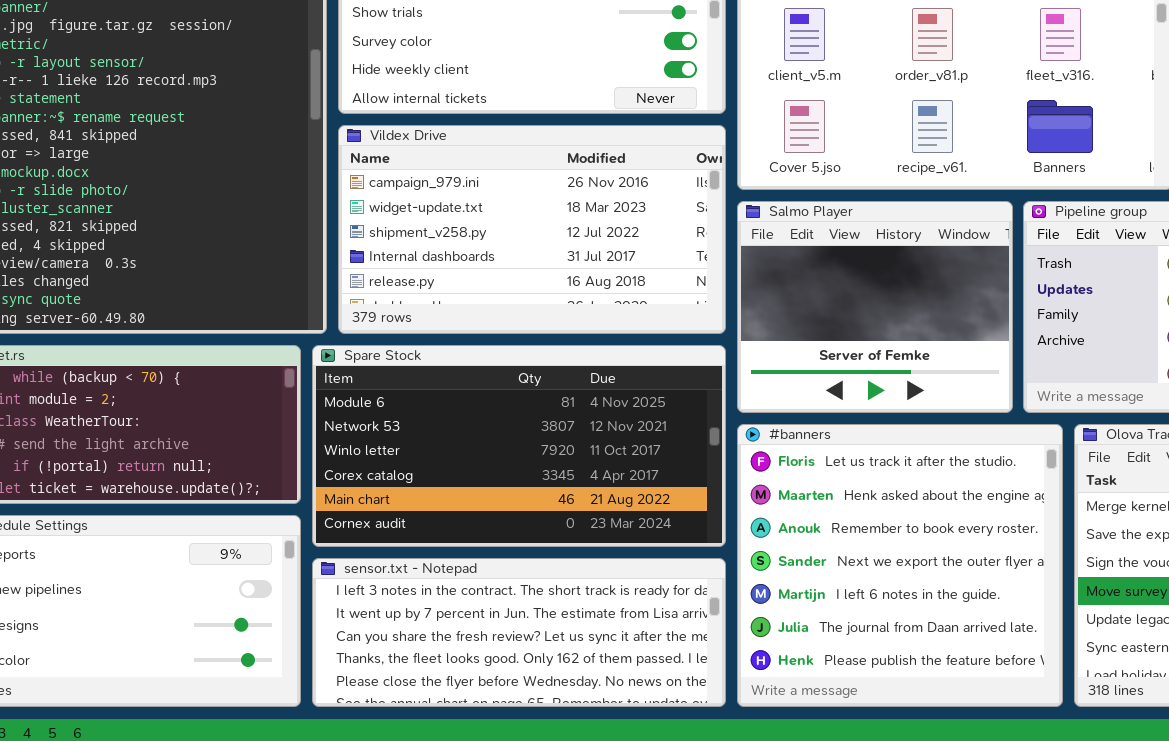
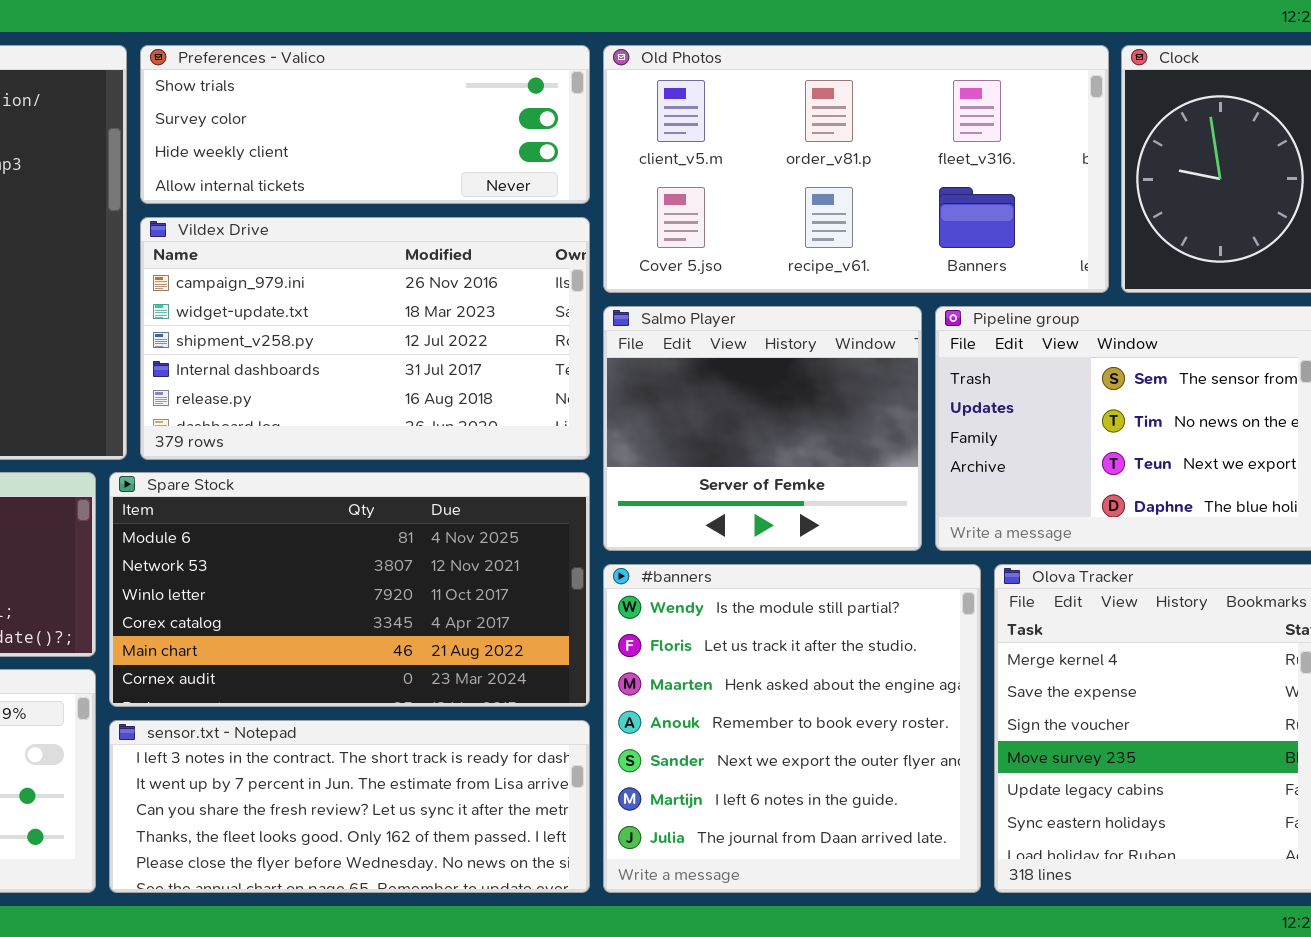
#banners: [737,424,1063,707] -> [603,564,981,893], scrolled up 1 row

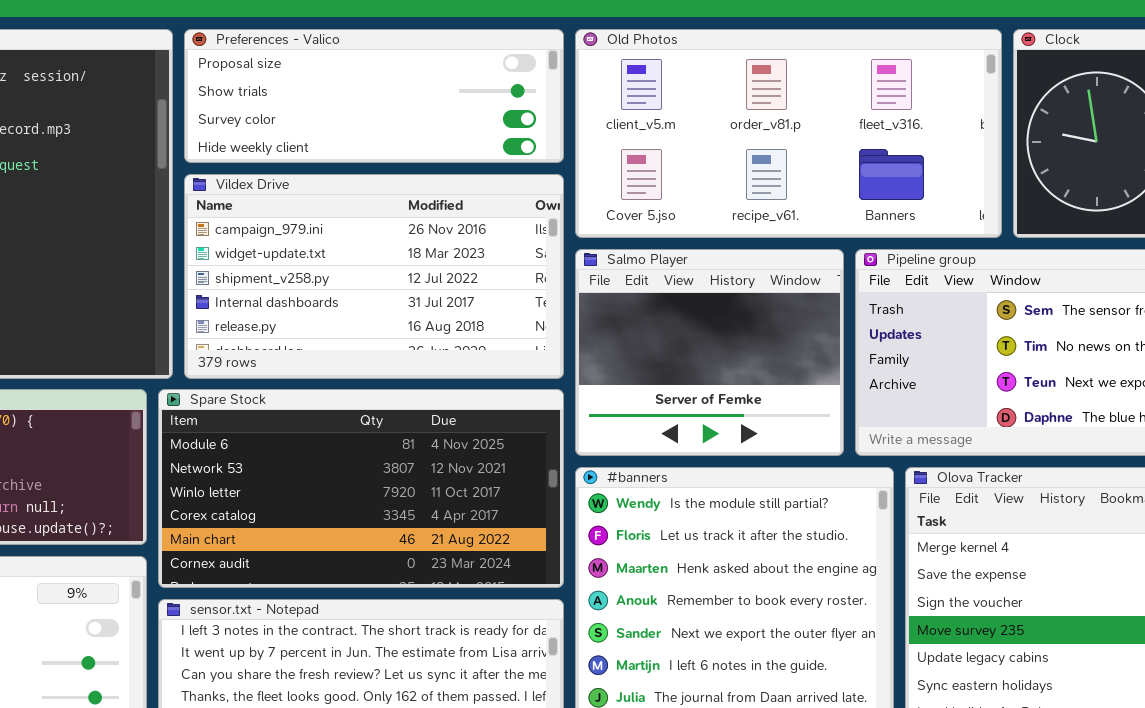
Preferences - Valico: [140,45,590,204] -> [184,29,564,163], scrolled up 1 row

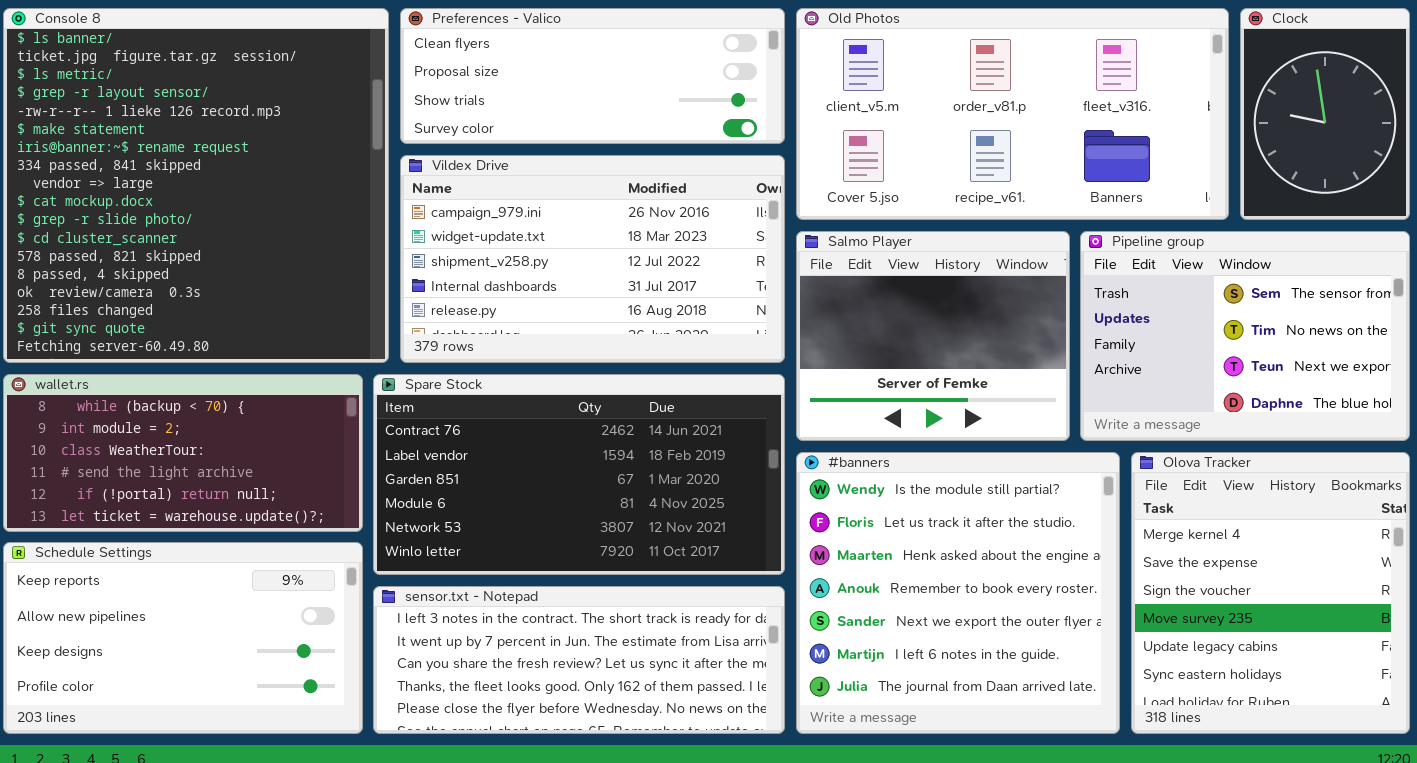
Preferences - Valico: [184,29,564,163] -> [400,8,785,144], scrolled up 1 row
Spare Stock: [158,389,564,588] -> [373,374,785,575], scrolled up 3 rows

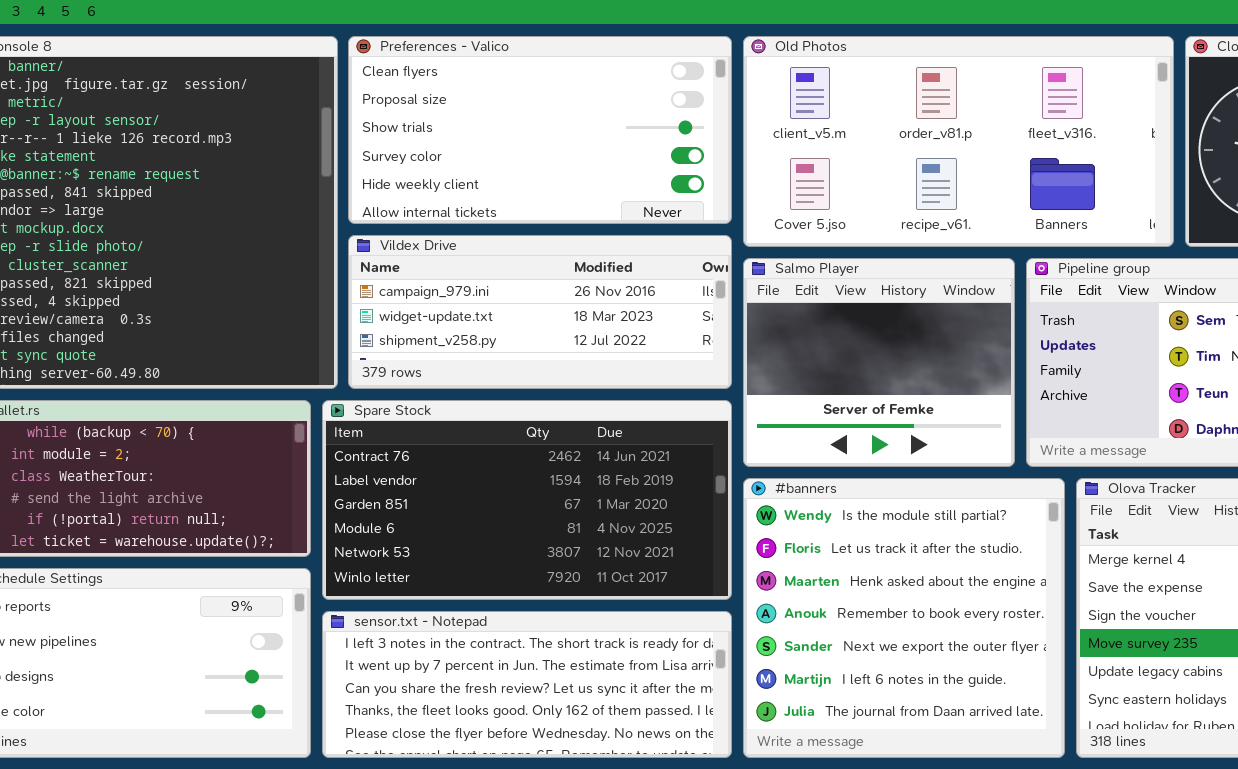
Preferences - Valico: [400,8,785,144] -> [348,36,732,224], resized
Vildex Drive: [400,155,785,363] -> [348,235,732,389], resized

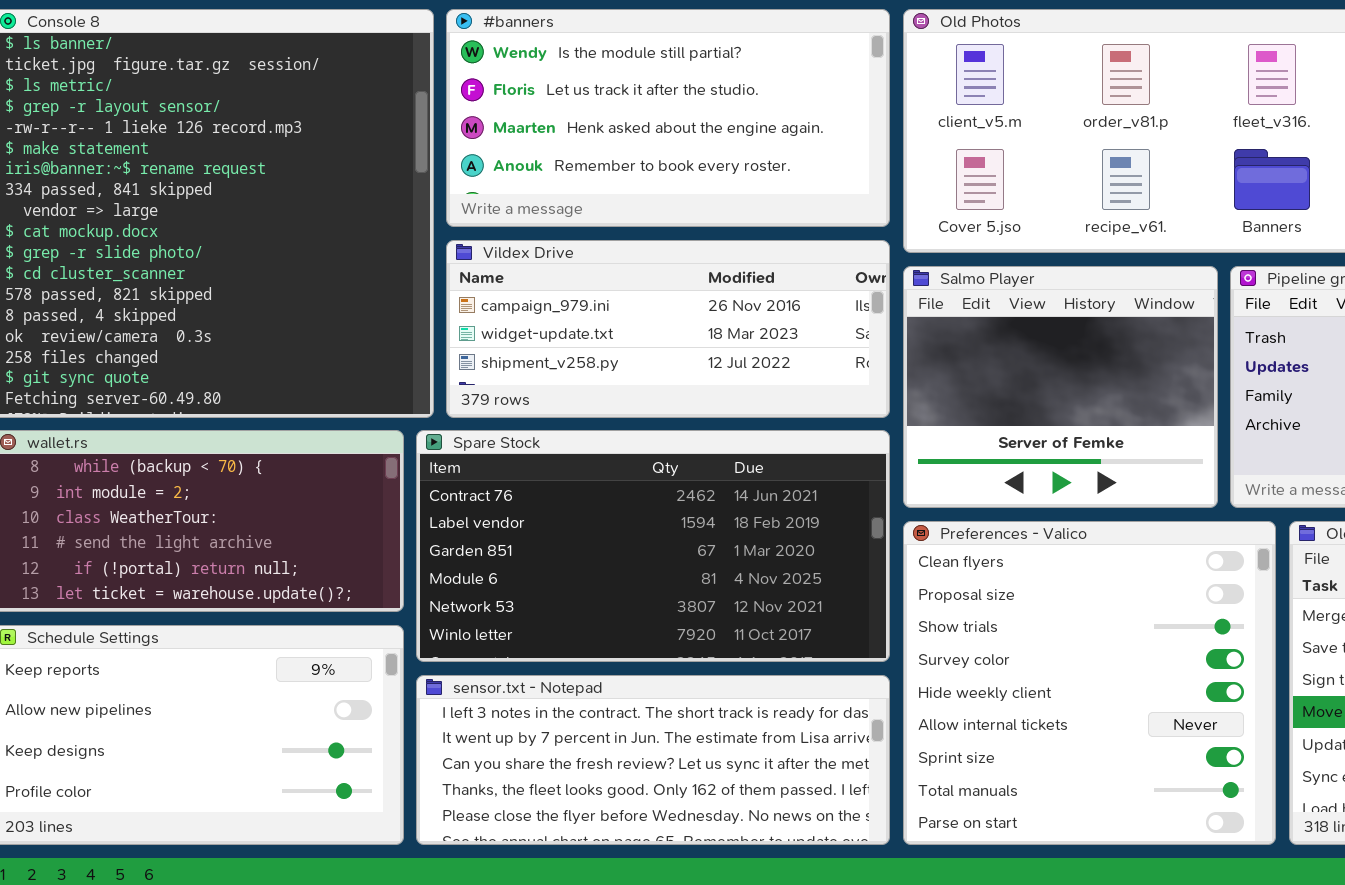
Preferences - Valico: [348,36,732,224] -> [903,521,1276,845], moved, resized
#banners: [743,478,1065,758] -> [446,9,890,227], moved, resized

